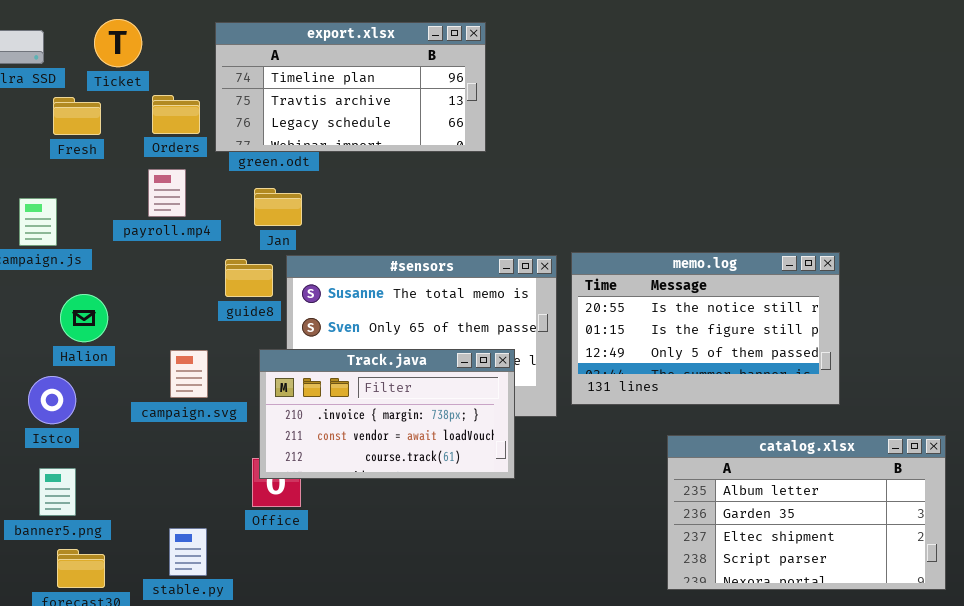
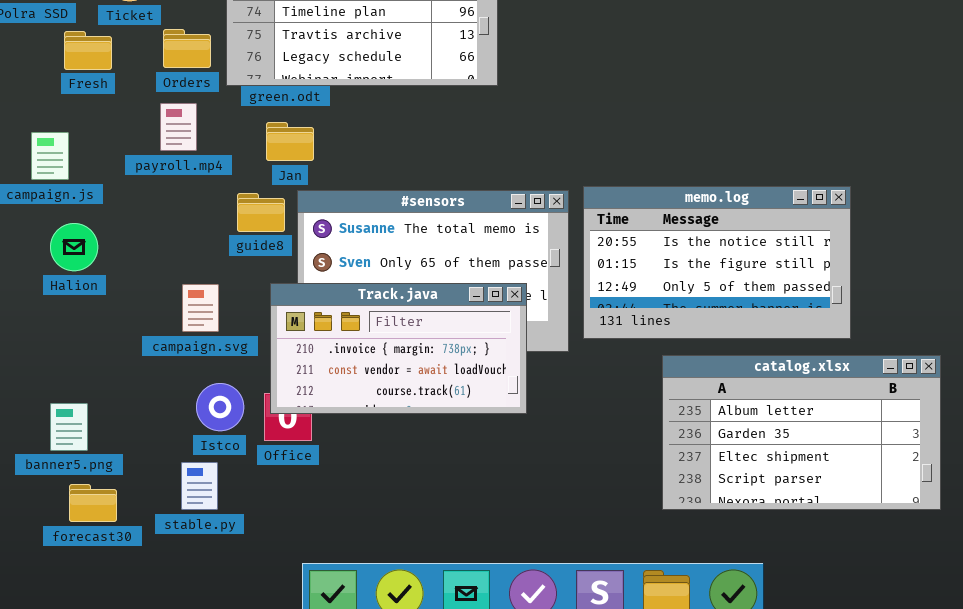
Halion: [60,294,108,342] -> [50,223,98,271], moved
Istco: [28,376,76,424] -> [196,383,244,431], moved
catalog.xlsx: [667,435,946,590] -> [662,355,941,510], moved

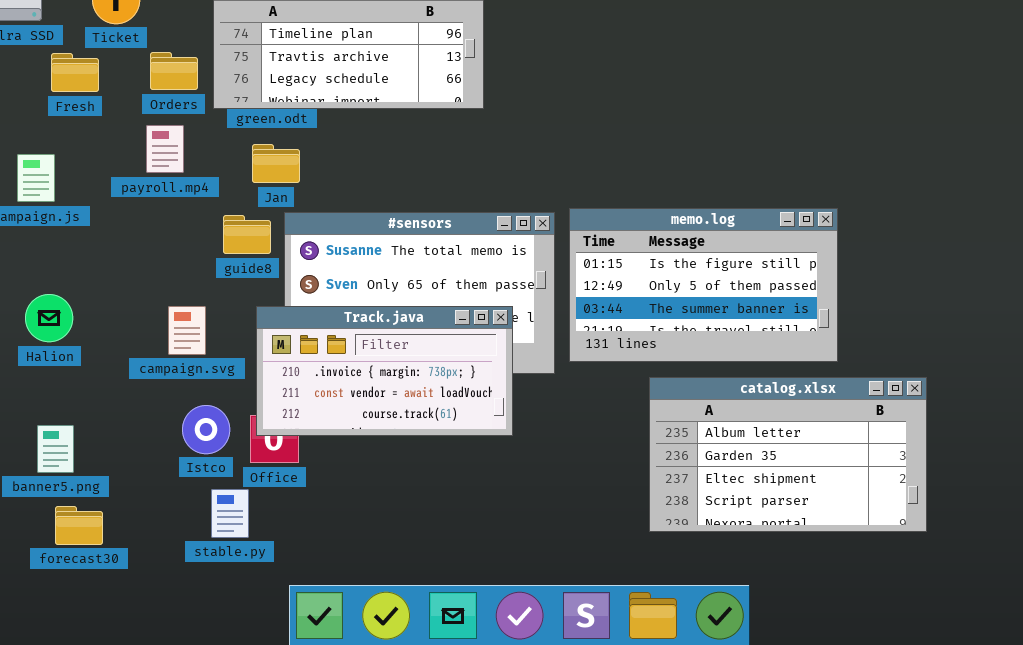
memo.log: [583,186,851,339] -> [569,208,838,362], scrolled down 1 row
Halion: [50,223,98,271] -> [25,294,73,342], moved
stable.py: [181,462,218,510] -> [211,489,249,538], moved

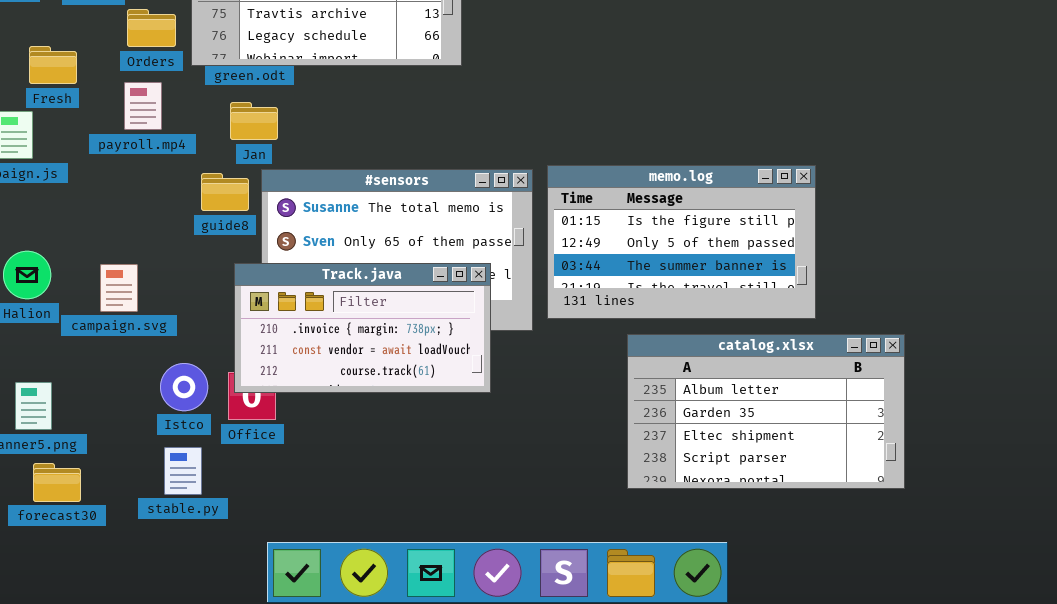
Fresh: [51,53,99,92] -> [29,46,77,84], moved
campaign.svg: [168,306,206,355] -> [100,264,138,312], moved
stable.py: [211,489,249,538] -> [164,447,202,495], moved

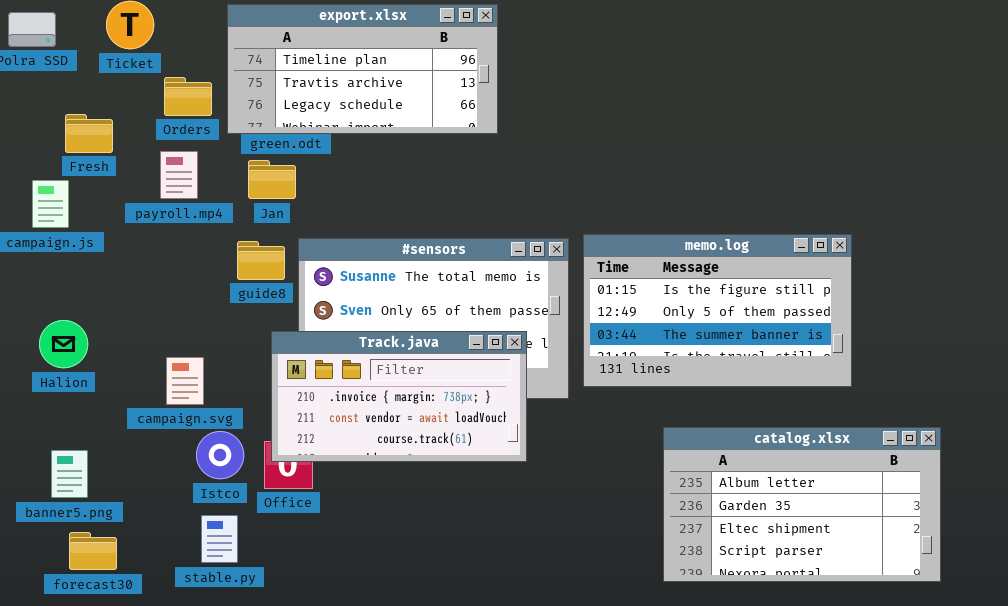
Jan: [230,102,278,140] -> [248,160,296,199], moved
campaign.svg: [100,264,138,312] -> [166,357,204,405], moved
catalog.xlsx: [627,334,905,489] -> [663,427,941,582], moved

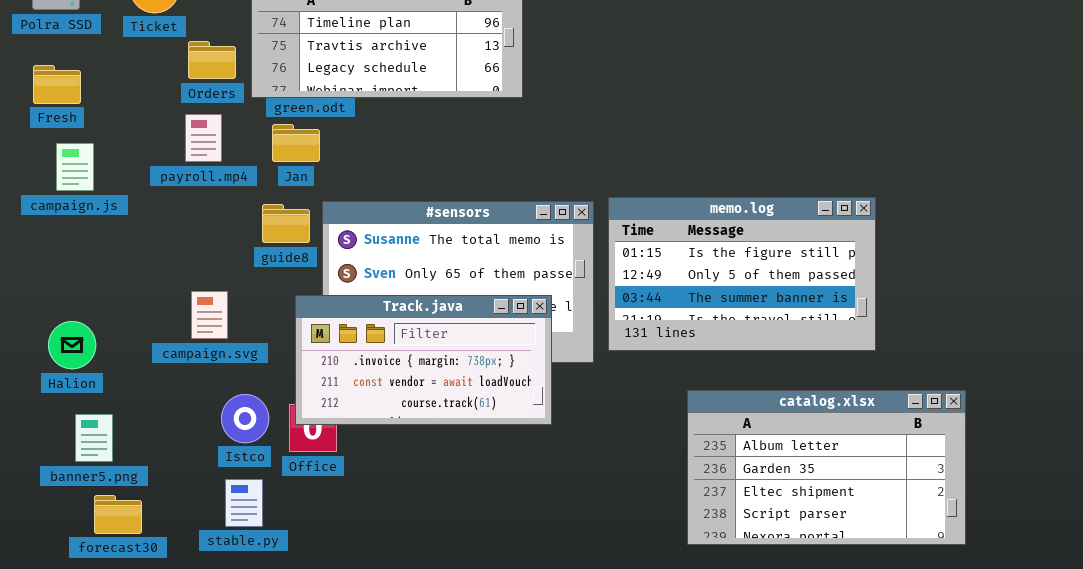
Fresh: [65,114,113,153] -> [33,65,81,104], moved
Halion: [39,320,88,368] -> [48,321,96,369], moved
campaign.svg: [166,357,204,405] -> [191,291,228,339], moved

